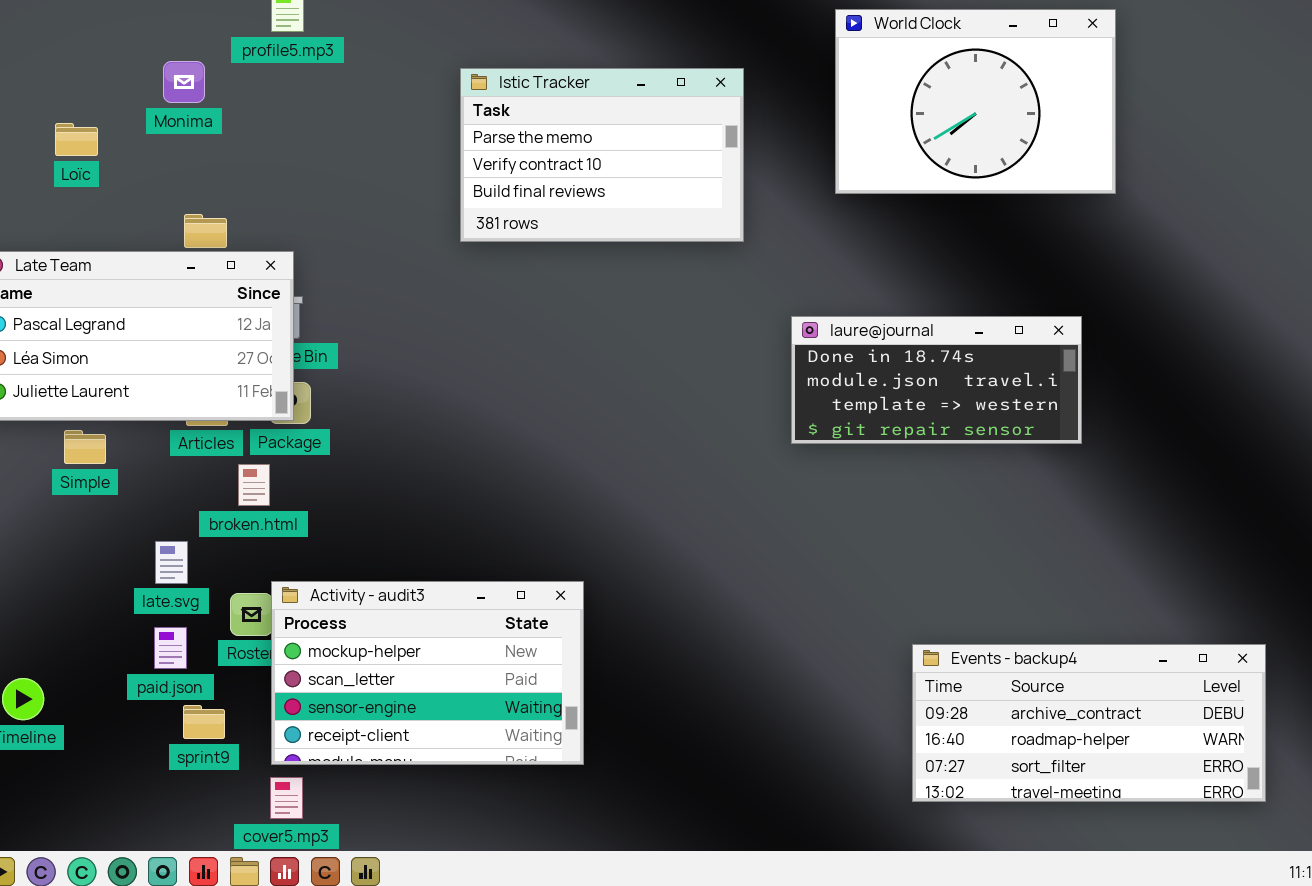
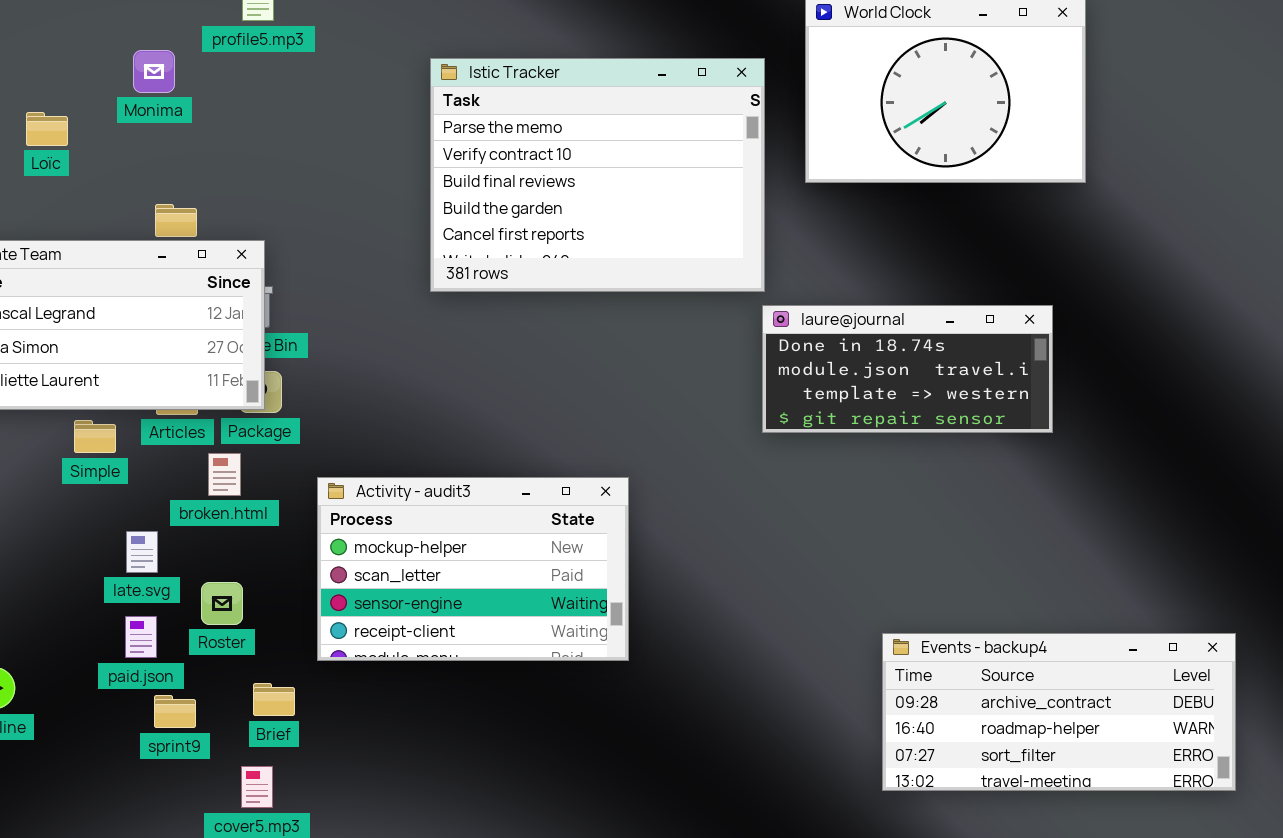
Istic Tracker: [460,68,744,242] -> [430,58,765,292], resized
Simple: [64,430,106,464] -> [74,420,116,453], moved
Activity - audit3: [271,581,584,765] -> [317,477,629,661], moved

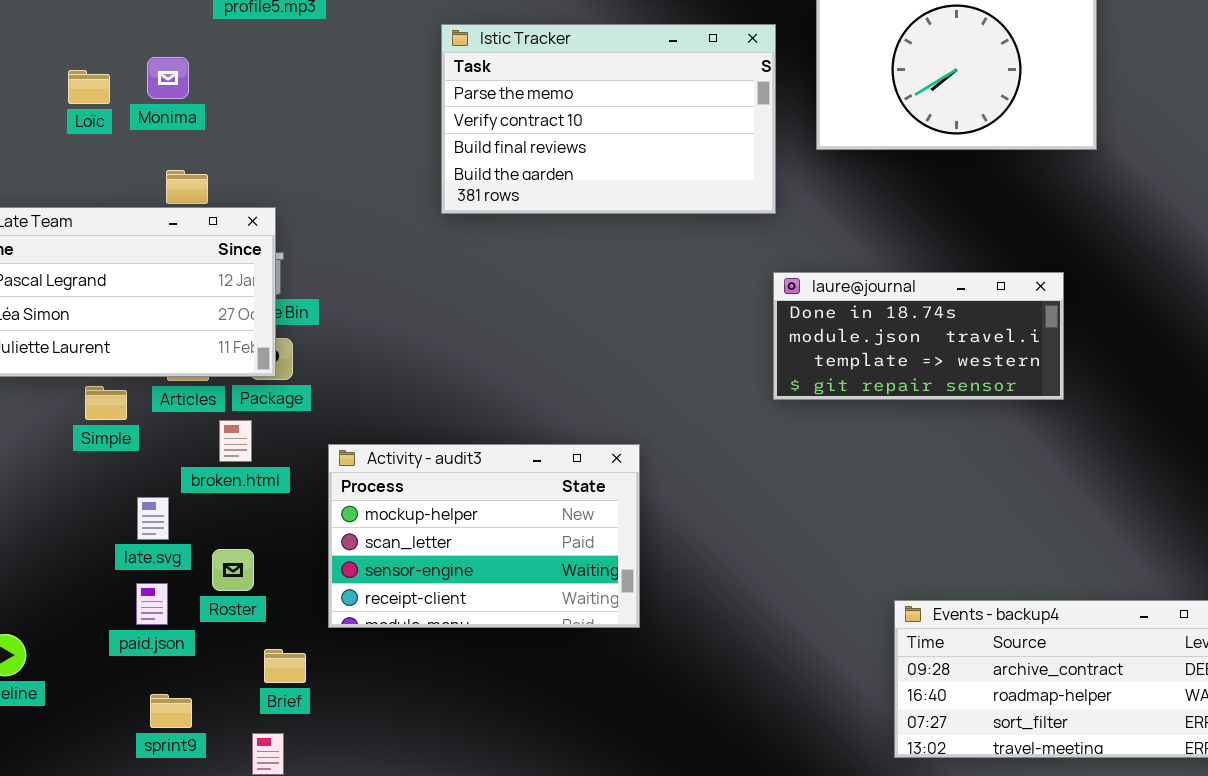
Monima: [133,50,175,93] -> [147,57,189,99], moved
Istic Tracker: [430,58,765,292] -> [441,24,776,214], resized
Loïc: [26,112,68,146] -> [68,70,110,104], moved
sprint9: [154,695,196,728] -> [150,694,192,728], moved

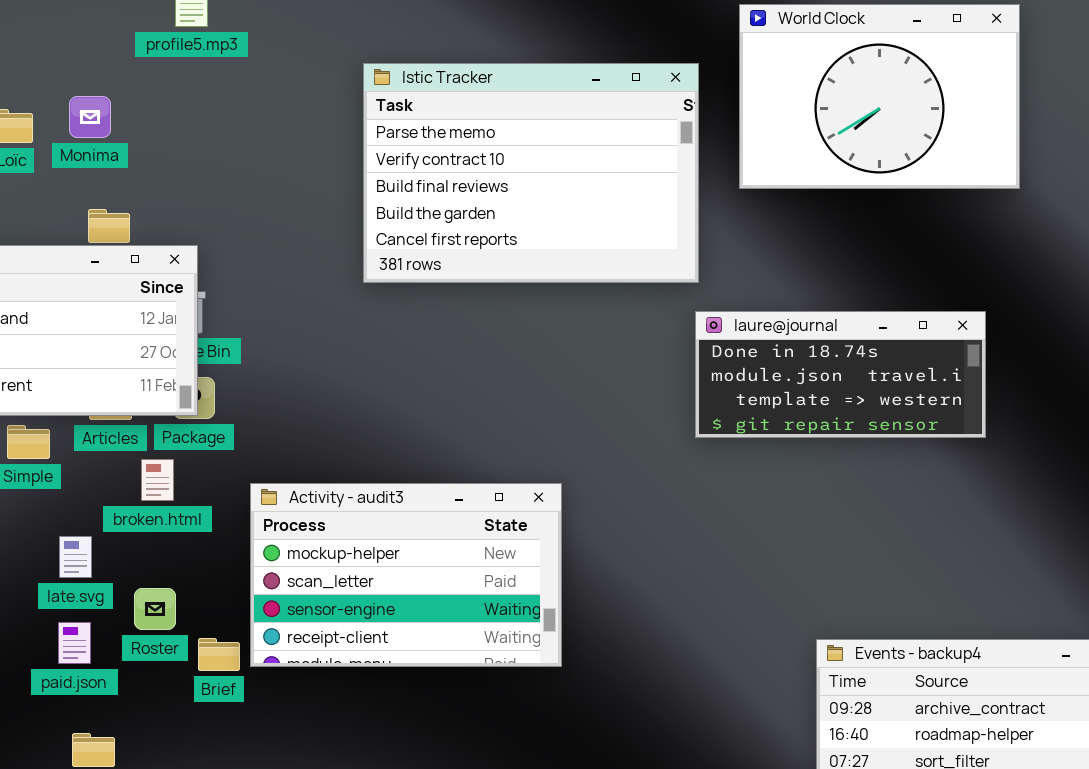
Istic Tracker: [441,24,776,214] -> [363,63,699,283], resized
Brief: [264,649,306,683] -> [198,638,240,671], moved

